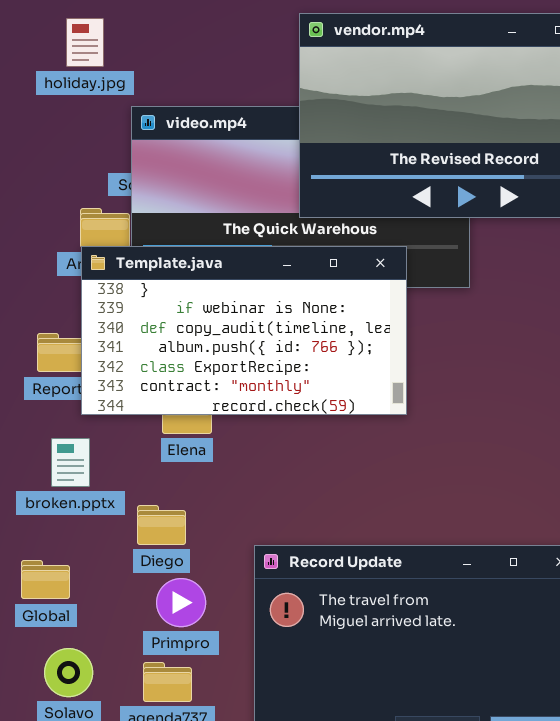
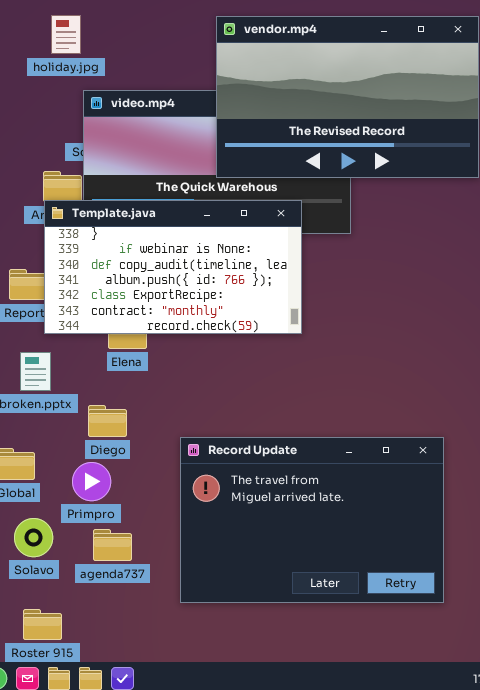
holiday.jpg: [66,18,104,67] -> [51,15,81,54], moved
Primpro: [156,578,206,627] -> [72,462,111,501], moved

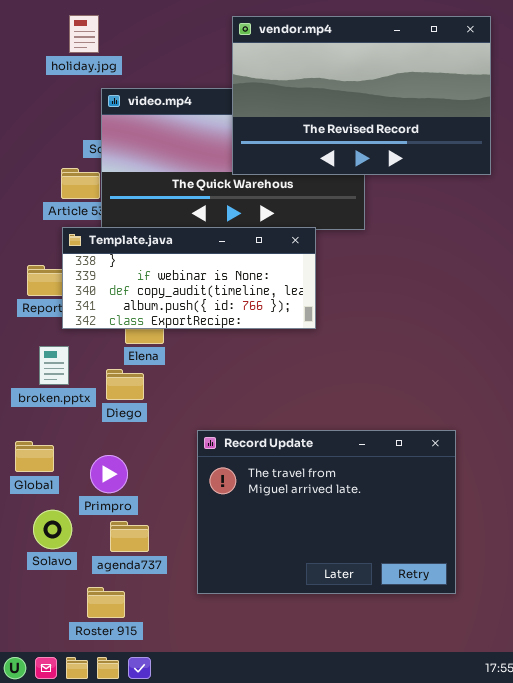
Template.java: [44,200,302,334] -> [62,227,316,329], resized
Diego: [88,405,127,437] -> [106,369,144,400], moved
Roster 915: [23,609,62,640] -> [87,587,125,618], moved

